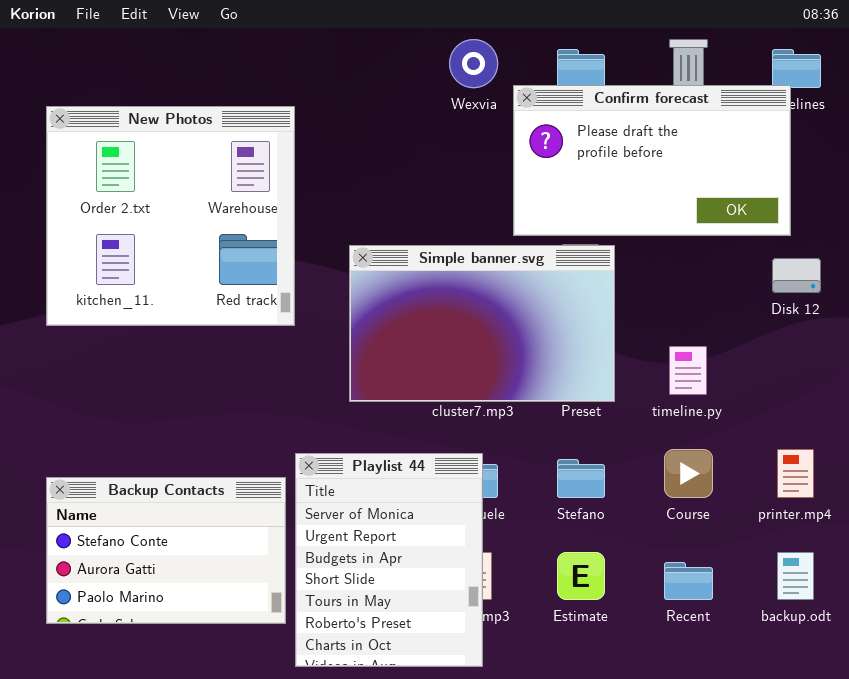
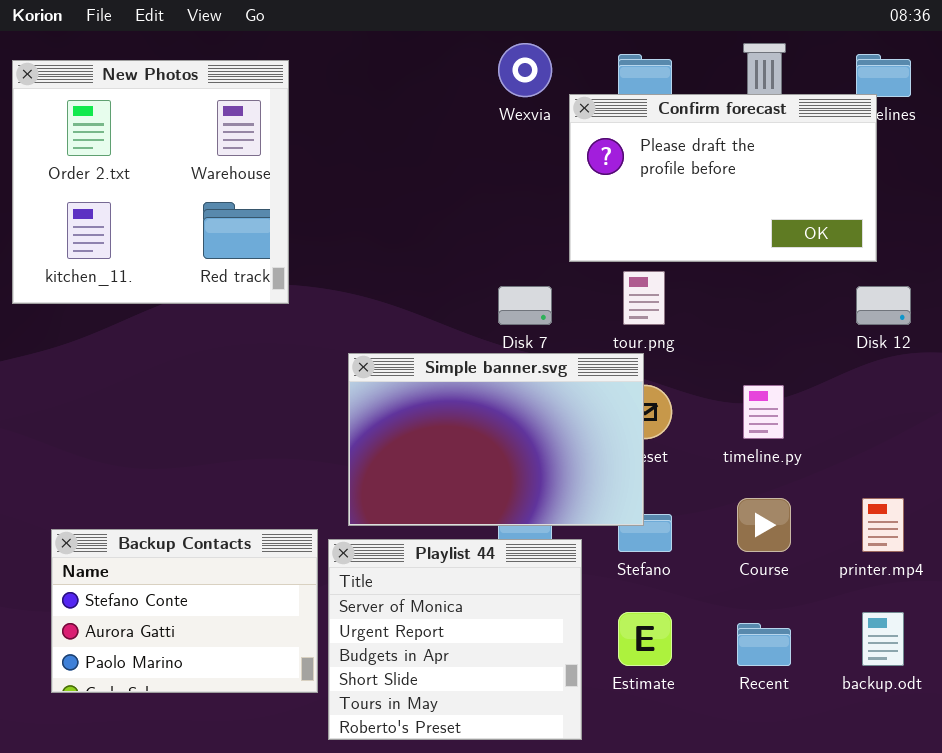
New Photos: [46,106,295,326] -> [12,60,289,304], moved
Simple banner.svg: [349,245,615,402] -> [348,353,644,526], moved
Playlist 44: [295,453,483,667] -> [328,539,582,740], resized

